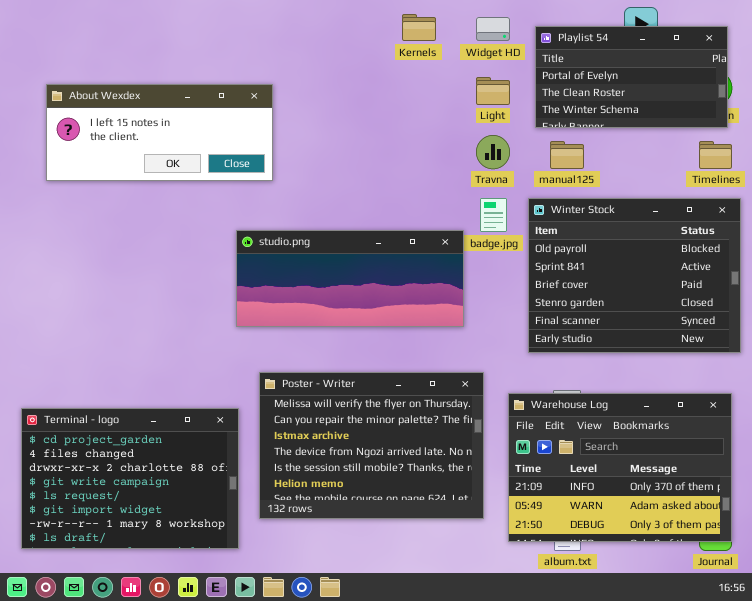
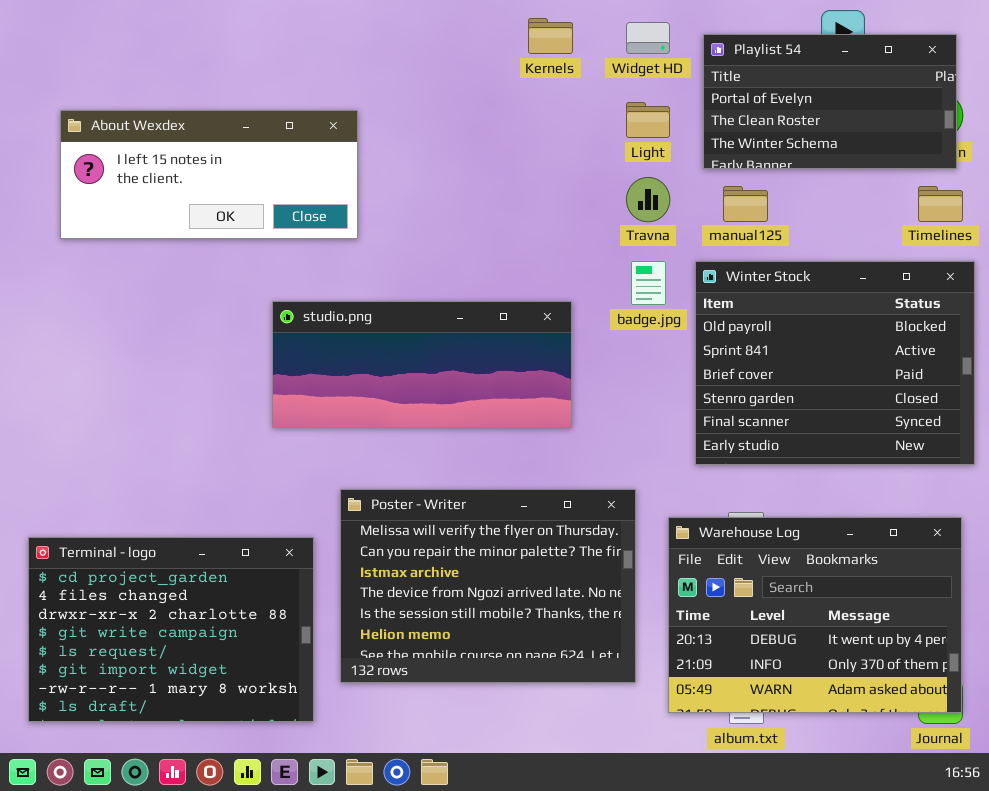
studio.png: [236,230,464,327] -> [272,301,572,428], moved
Warehouse Log: [508,393,732,542] -> [668,517,962,713], scrolled up 1 row

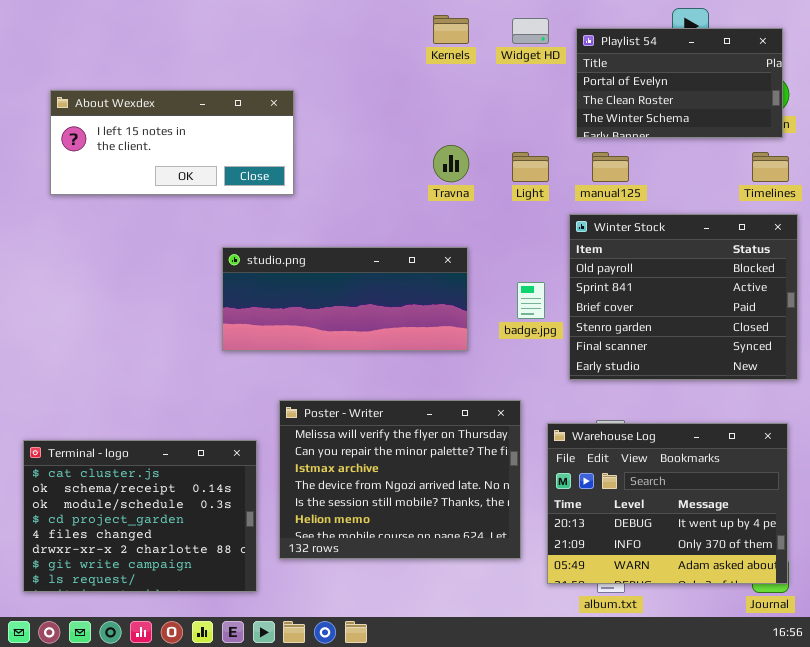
Light: [626,102,670,138] -> [512,152,549,182], moved
Travna: [626,177,670,222] -> [433,145,469,182], moved
badge.jpg: [631,261,666,305] -> [517,282,545,319], moved
Terminal - logo: [28,537,314,722] -> [23,440,257,592], scrolled up 3 rows

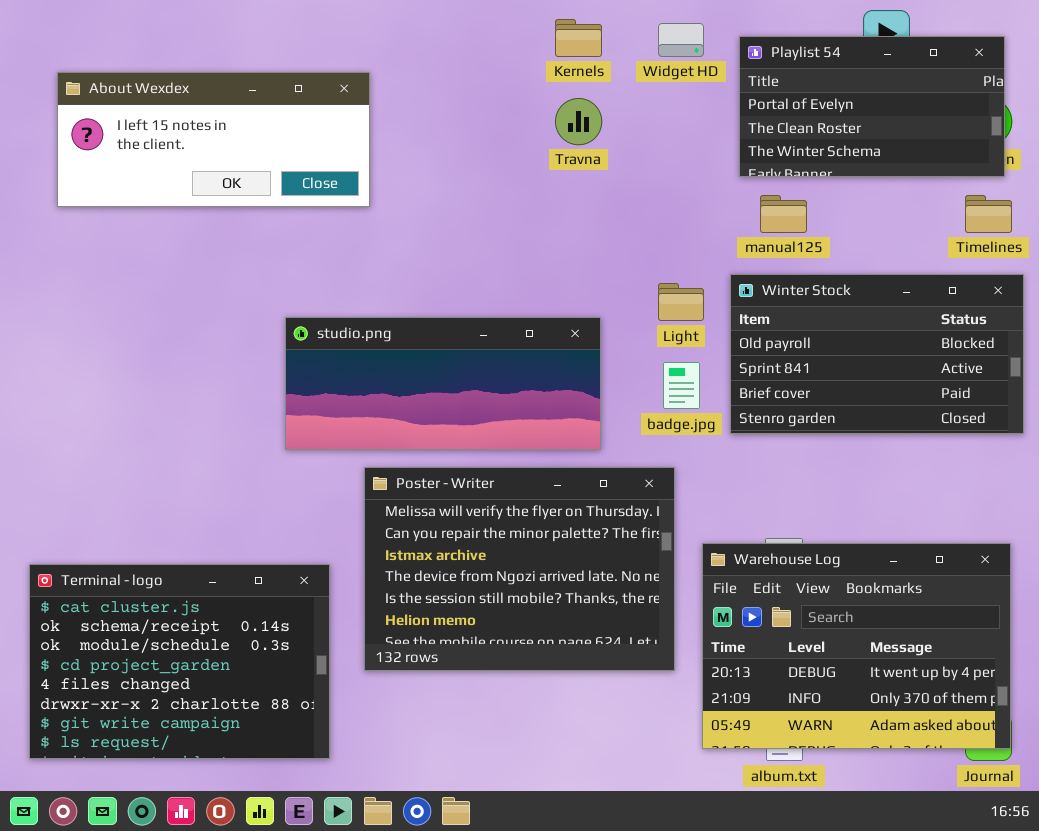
About Wexdex: [50,90,294,195] -> [57,72,370,207], moved
Travna: [433,145,469,182] -> [555,98,602,145], moved
Light: [512,152,549,182] -> [658,283,704,321], moved
Winter Stock: [569,214,798,380] -> [730,274,1024,434], resized
Poster - Writer: [279,400,521,559] -> [364,467,675,671], moved

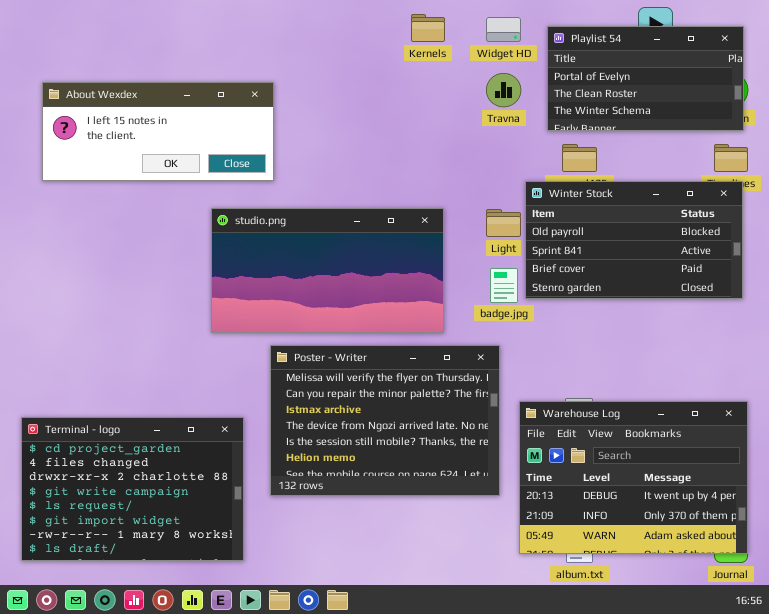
About Wexdex: [57,72,370,207] -> [42,82,274,181], moved
Travna: [555,98,602,145] -> [486,73,521,107], moved
Winter Stock: [730,274,1024,434] -> [525,181,743,299], moved
studio.png: [285,317,601,450] -> [211,208,444,333], resized
Terminal - logo: [29,564,330,759] -> [21,417,244,561], scrolled down 3 rows

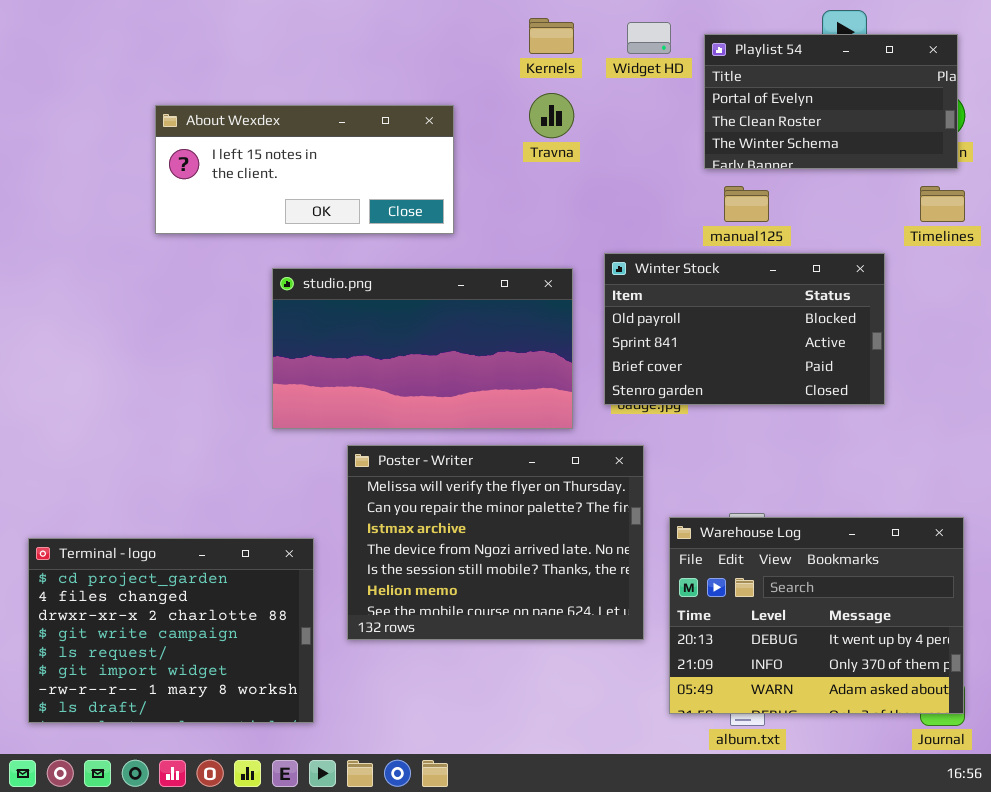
Travna: [486,73,521,107] -> [529,93,574,138], moved
About Wexdex: [42,82,274,181] -> [155,105,454,234], moved
Winter Stock: [525,181,743,299] -> [604,253,885,405], moved

